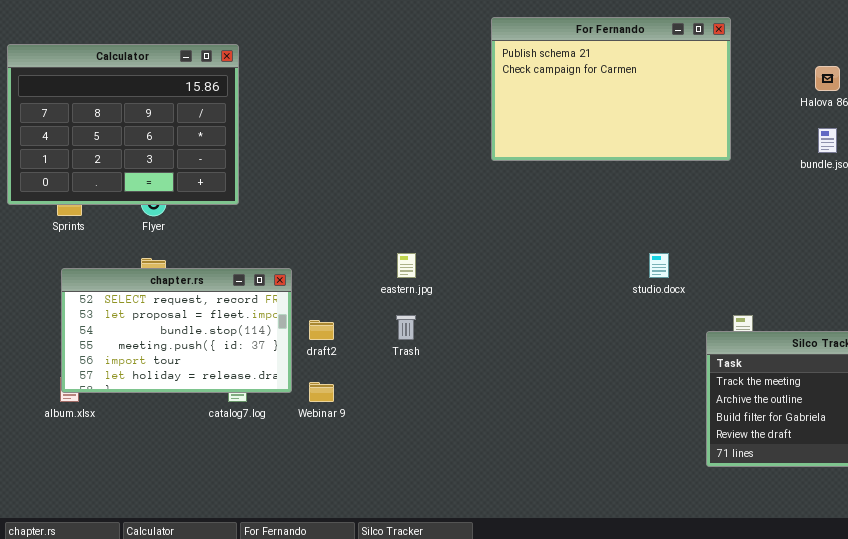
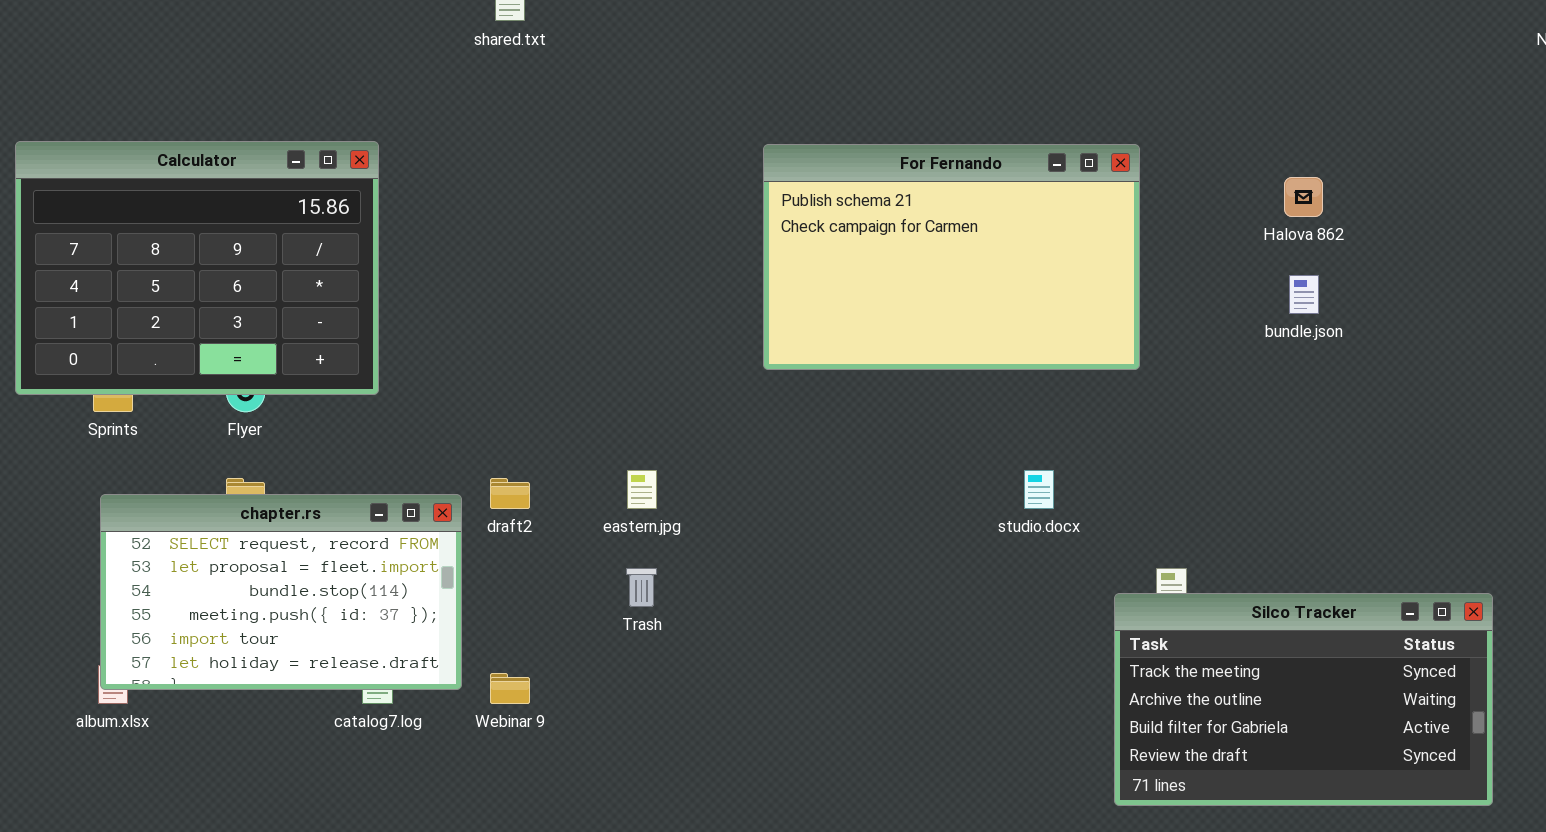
For Fernando: [491,17,731,161] -> [763,144,1140,370], moved
draft2: [309,320,334,340] -> [490,478,530,509], moved

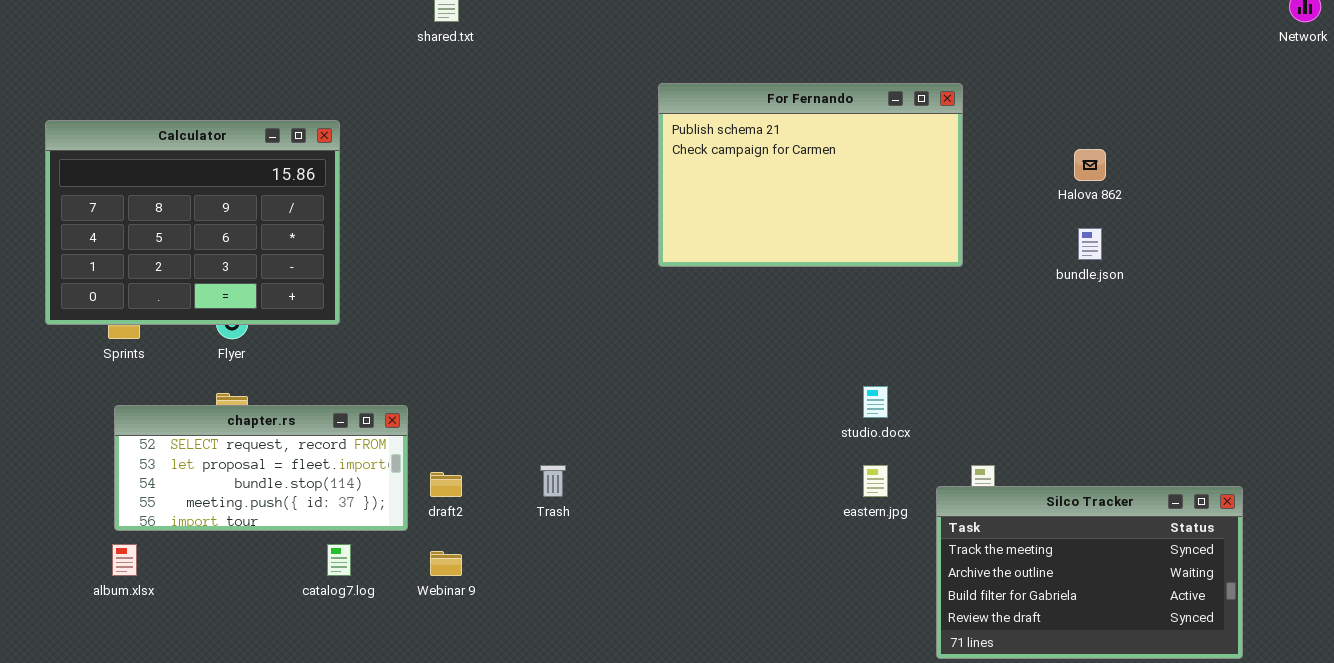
For Fernando: [763,144,1140,370] -> [658,83,963,267], moved
eastern.jpg: [627,470,657,509] -> [863,465,888,497], moved
draft2: [490,478,530,509] -> [430,472,462,497], moved
chapter.rs: [100,494,462,690] -> [114,405,408,531], resized

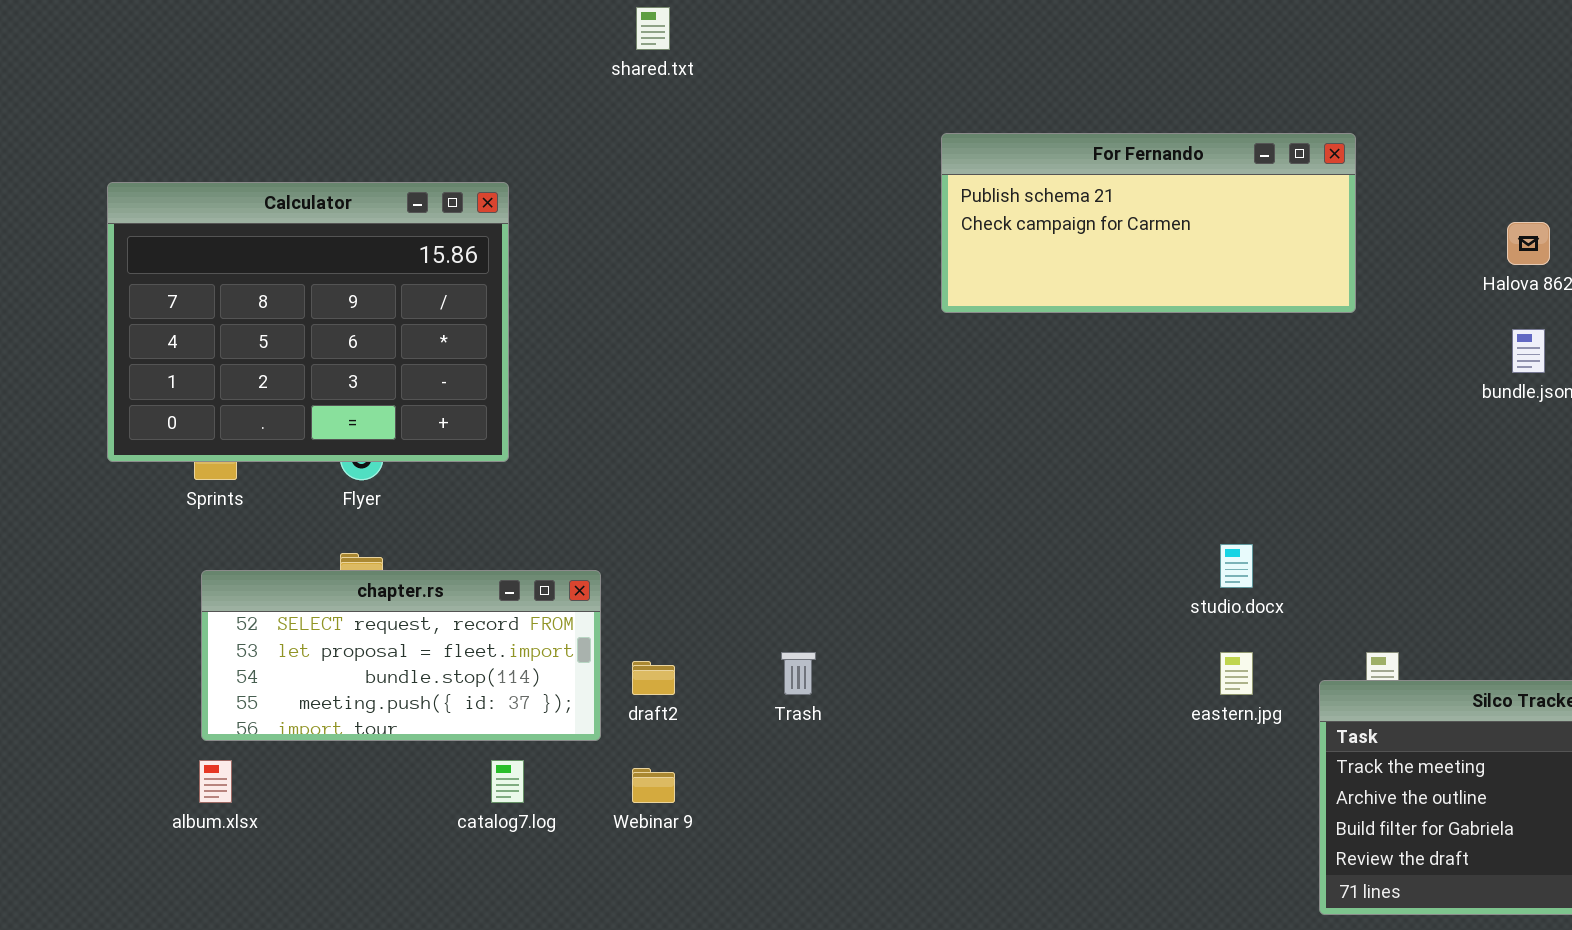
For Fernando: [658,83,963,267] -> [941,133,1356,313], resized

